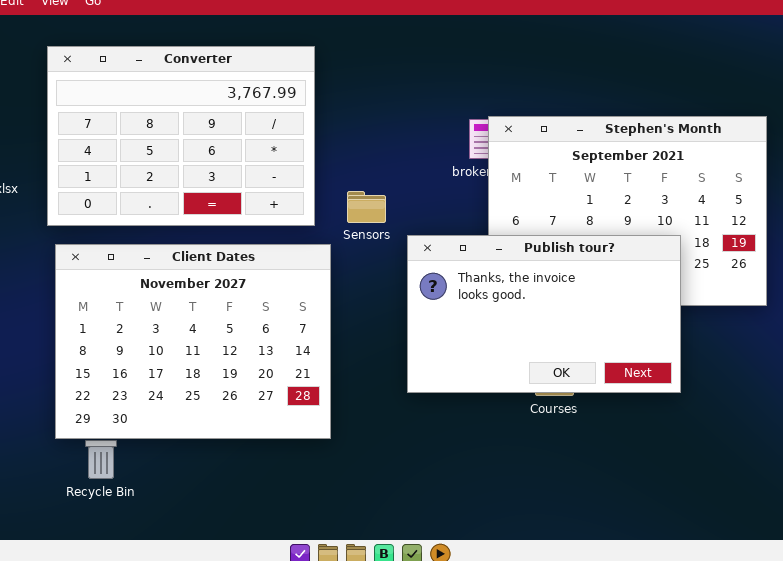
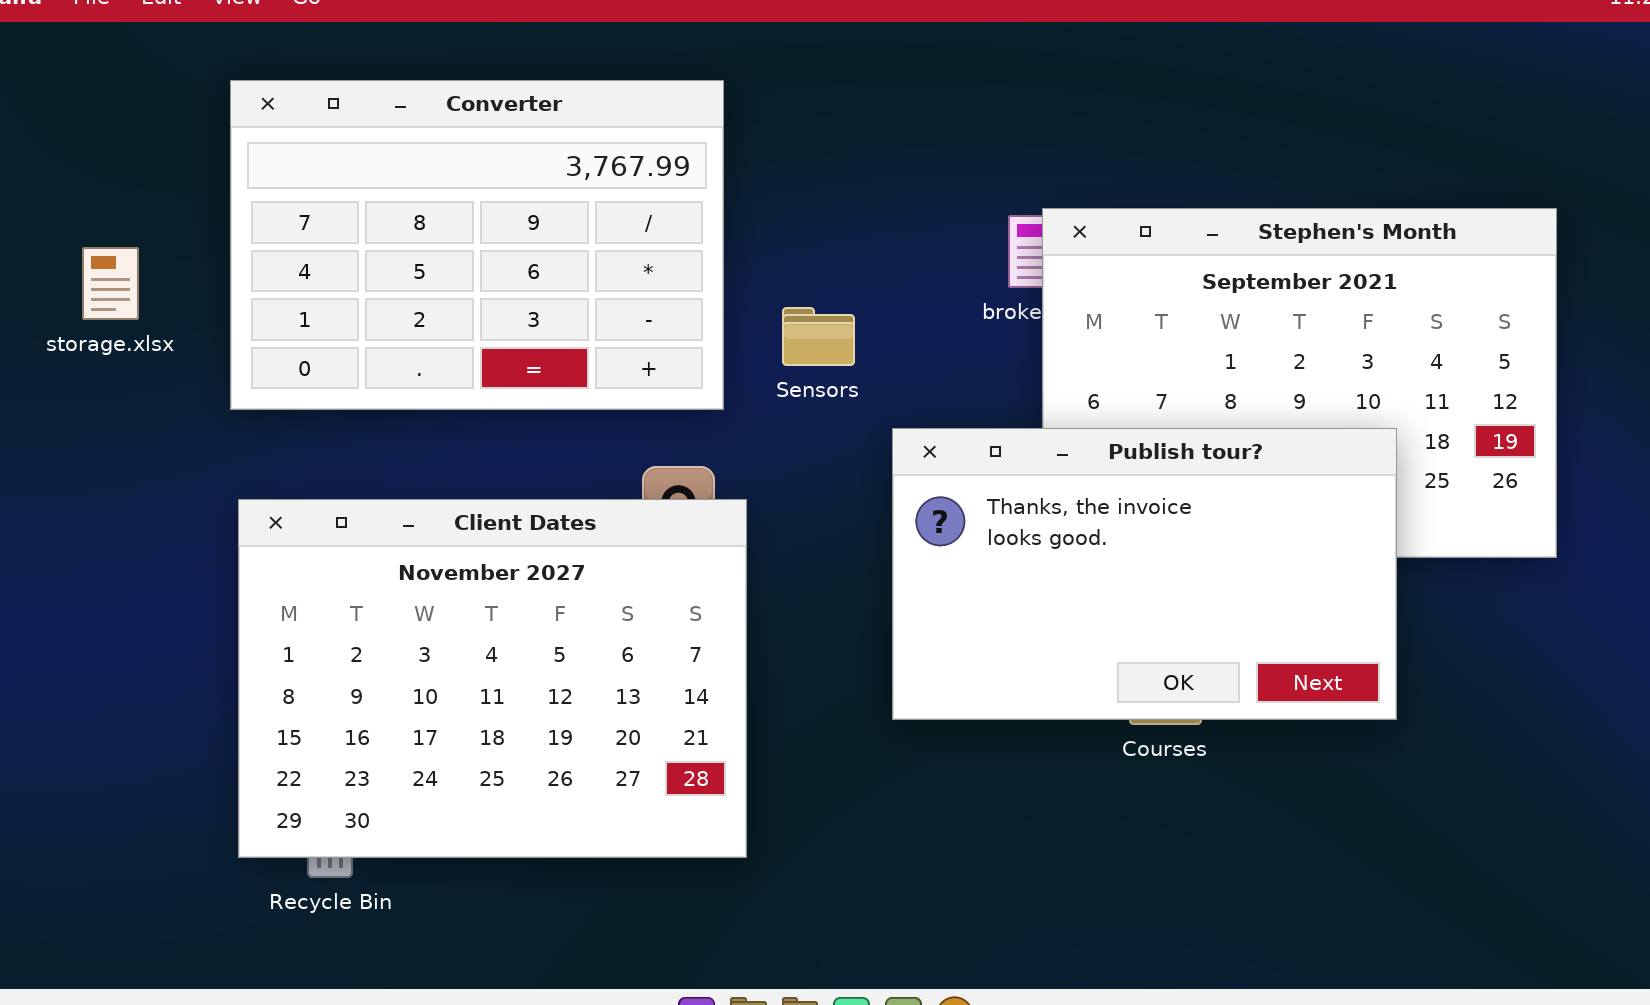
Sensors: [347,191,386,223] -> [782,307,855,366], moved
Client Dates: [55,244,331,439] -> [238,499,747,858], moved

